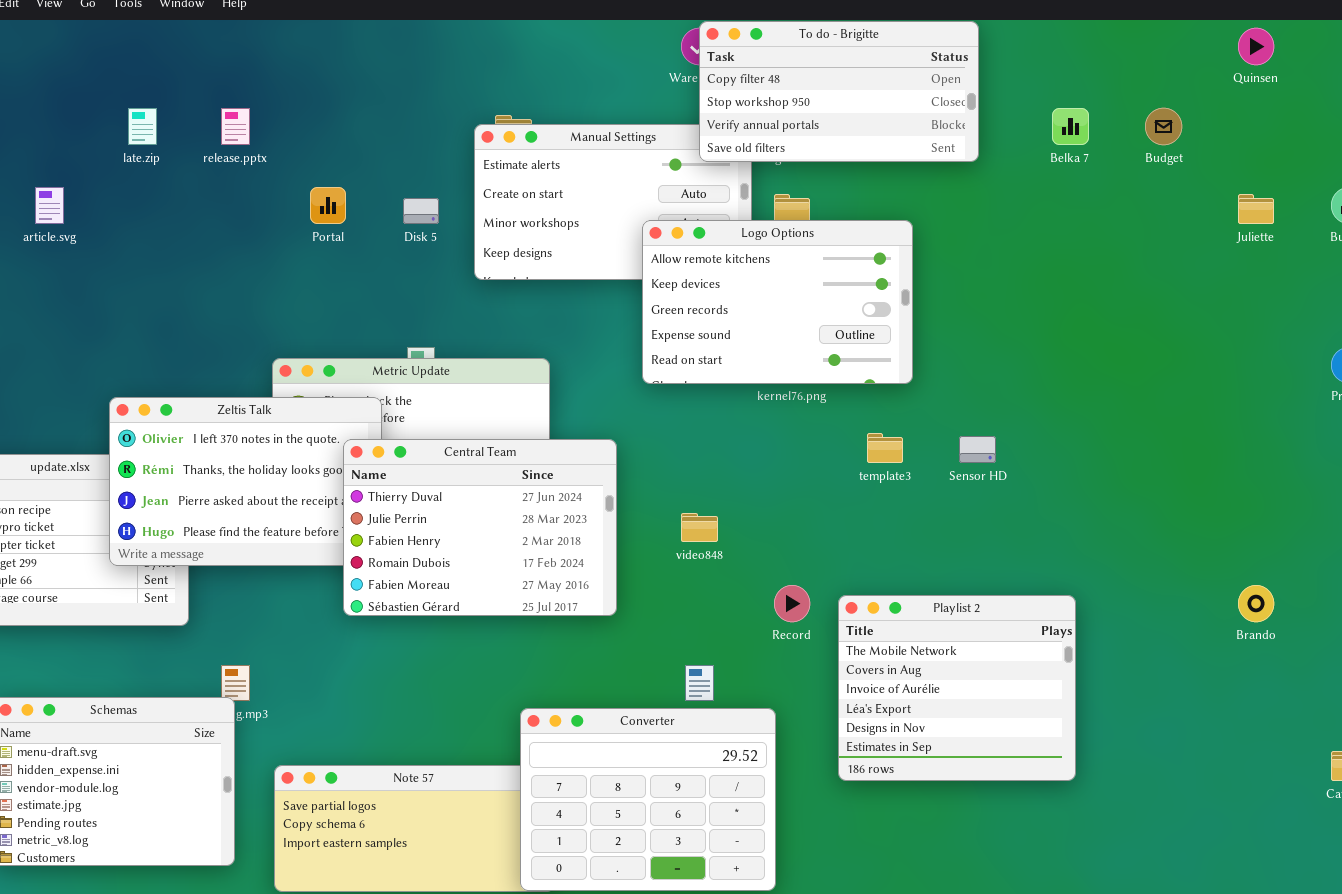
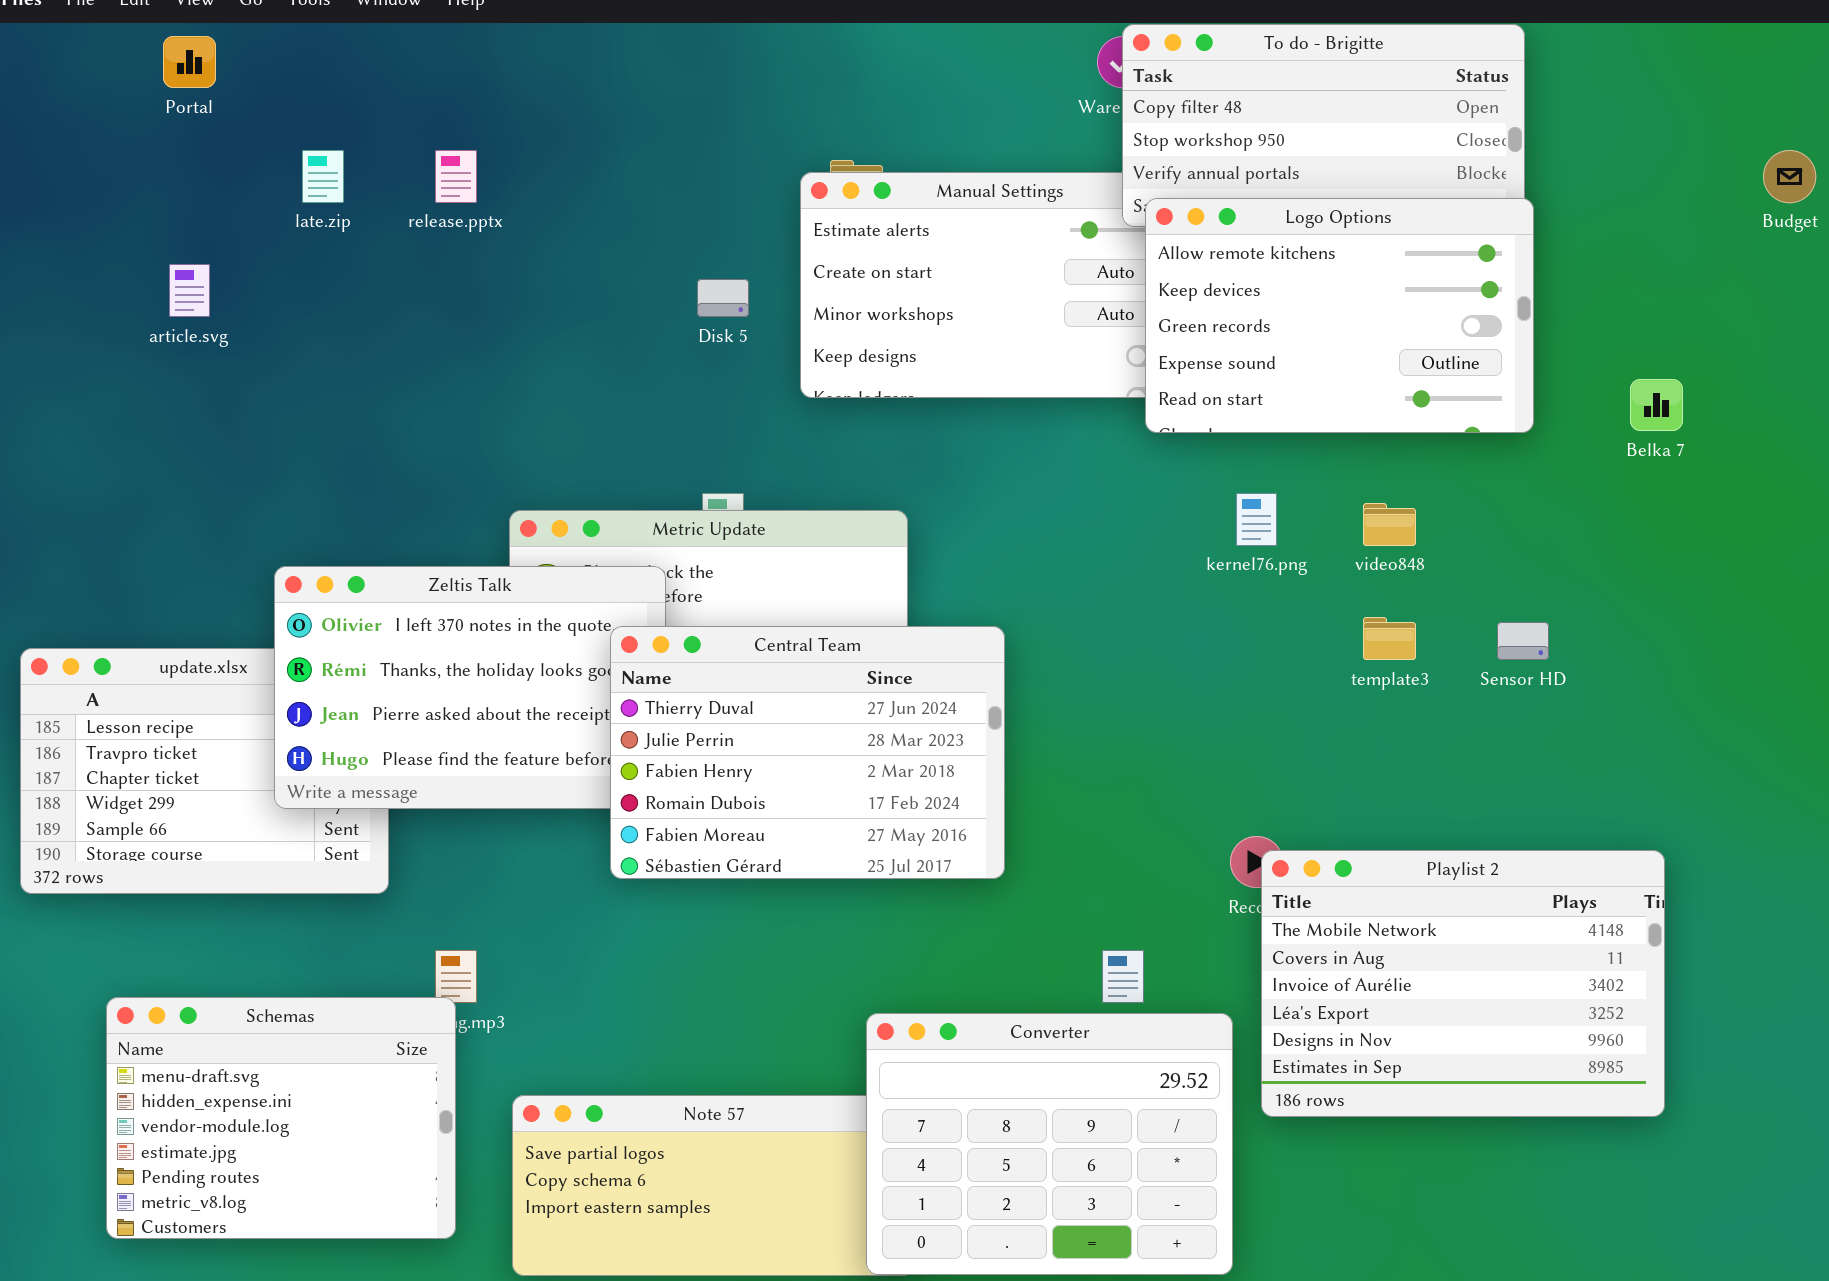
Belka 7: [1052,108,1089,145] -> [1630,379,1683,431], moved
Portal: [310,187,346,224] -> [163,36,216,88], moved
Logo Options: [642,220,913,384] -> [1145,198,1534,433], moved
video848: [681,513,718,542] -> [1363,503,1416,546], moved
Playlist 2: [838,595,1076,781] -> [1261,850,1665,1117], resized

